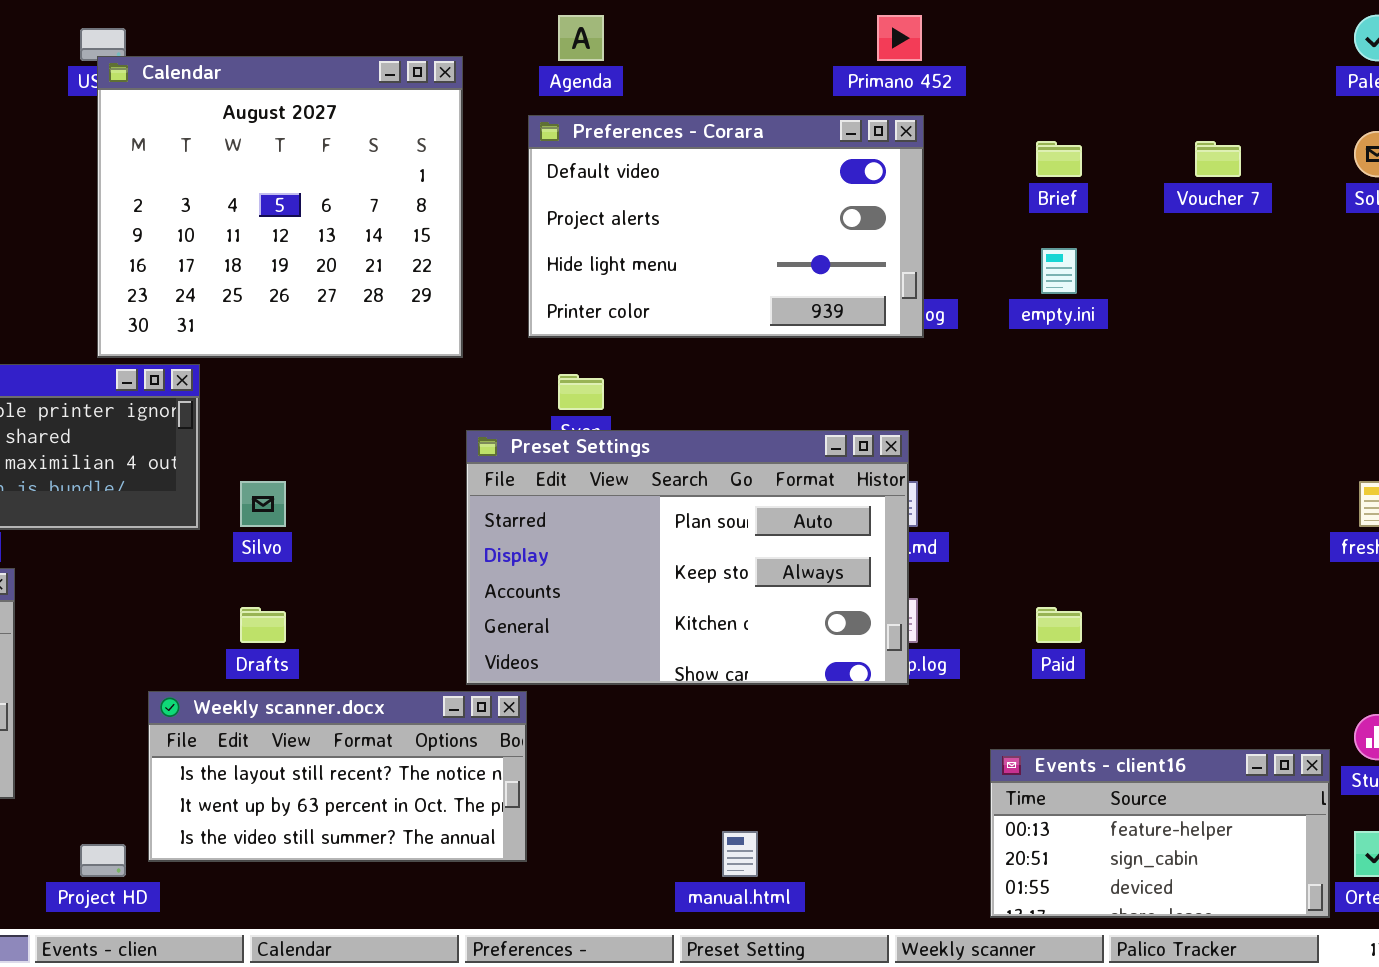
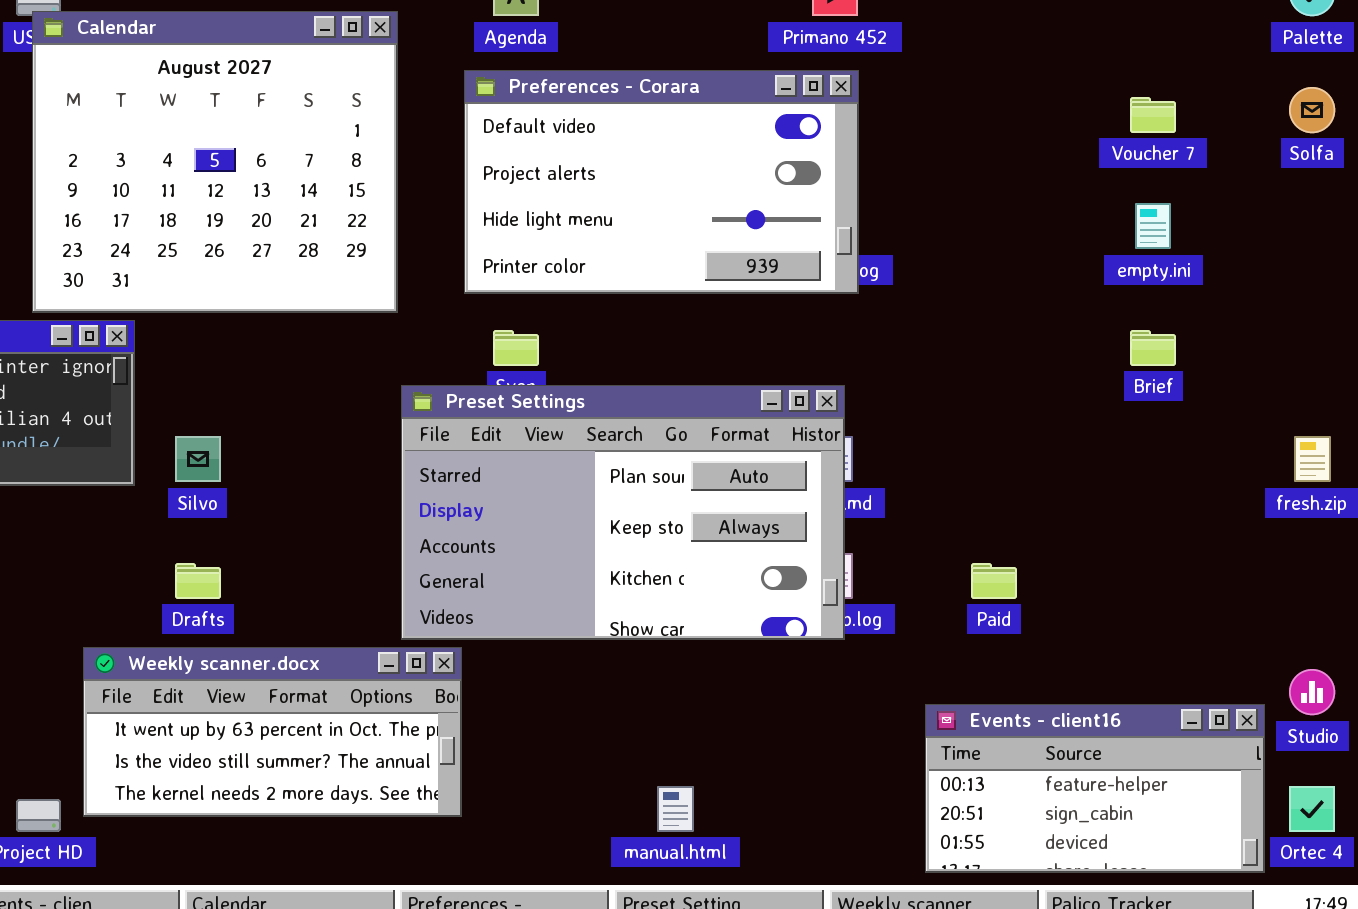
Brief: [1036,141,1082,177] -> [1130,330,1176,366], moved
empty.ini: [1041,248,1077,294] -> [1135,203,1171,249], moved
Weekly scanner.docx: [148,691,527,862] -> [83,647,462,817], scrolled down 1 row

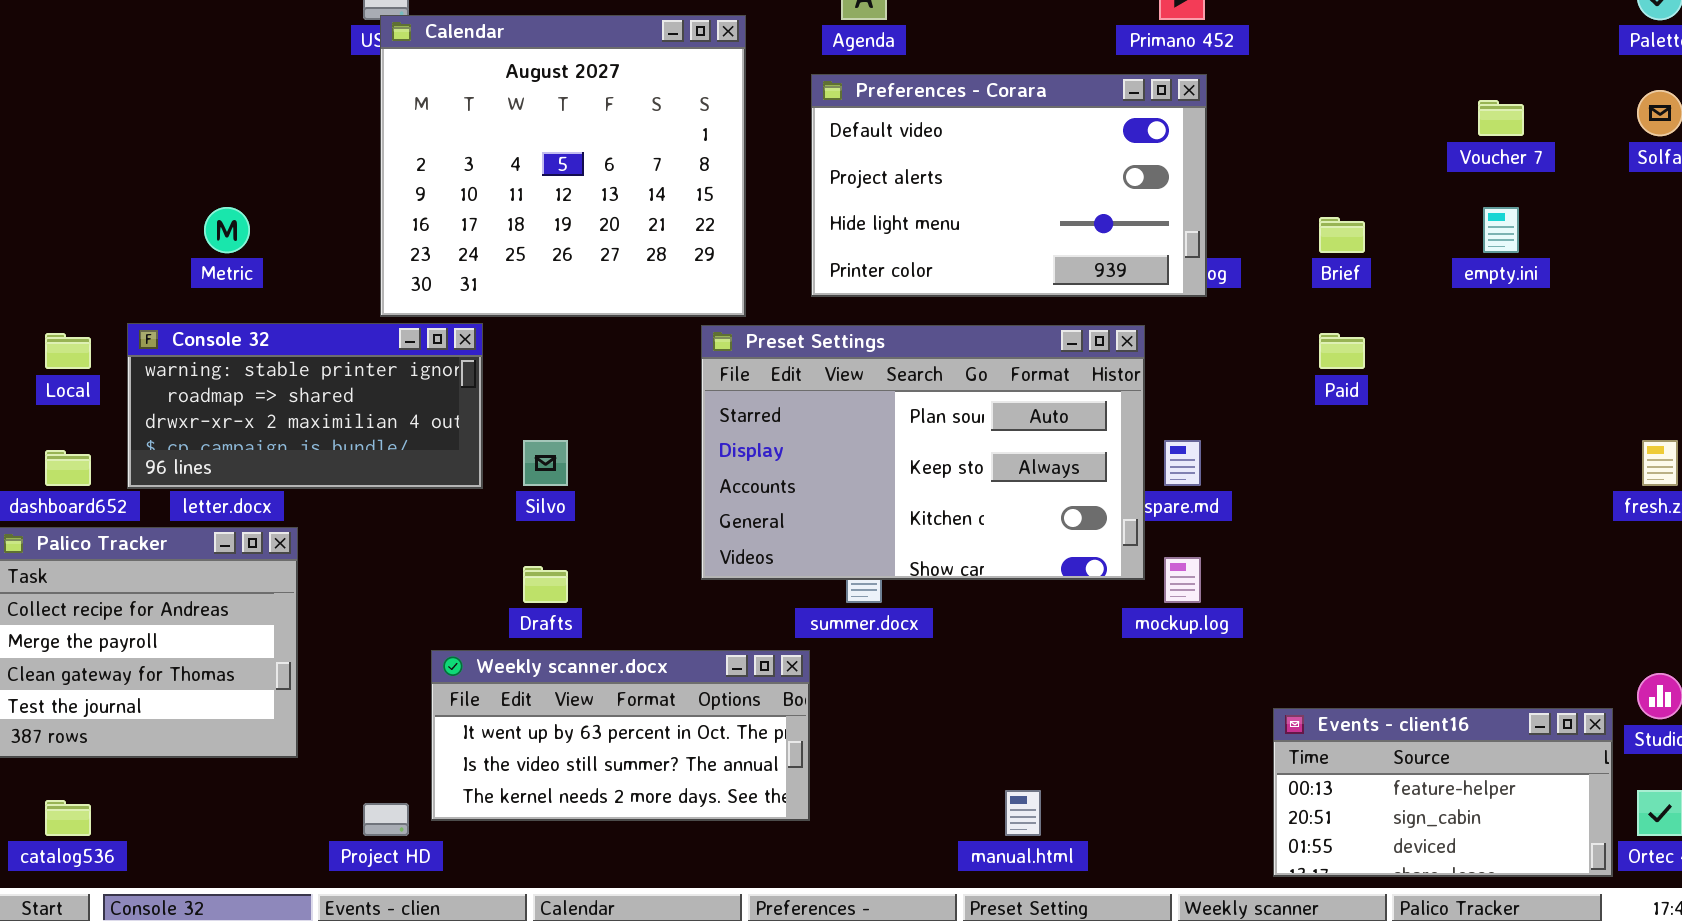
Brief: [1130,330,1176,366] -> [1319,217,1365,253], moved
Preset Settings: [401,385,845,640] -> [701,325,1145,580], moved
Paid: [971,563,1017,599] -> [1319,333,1365,369], moved

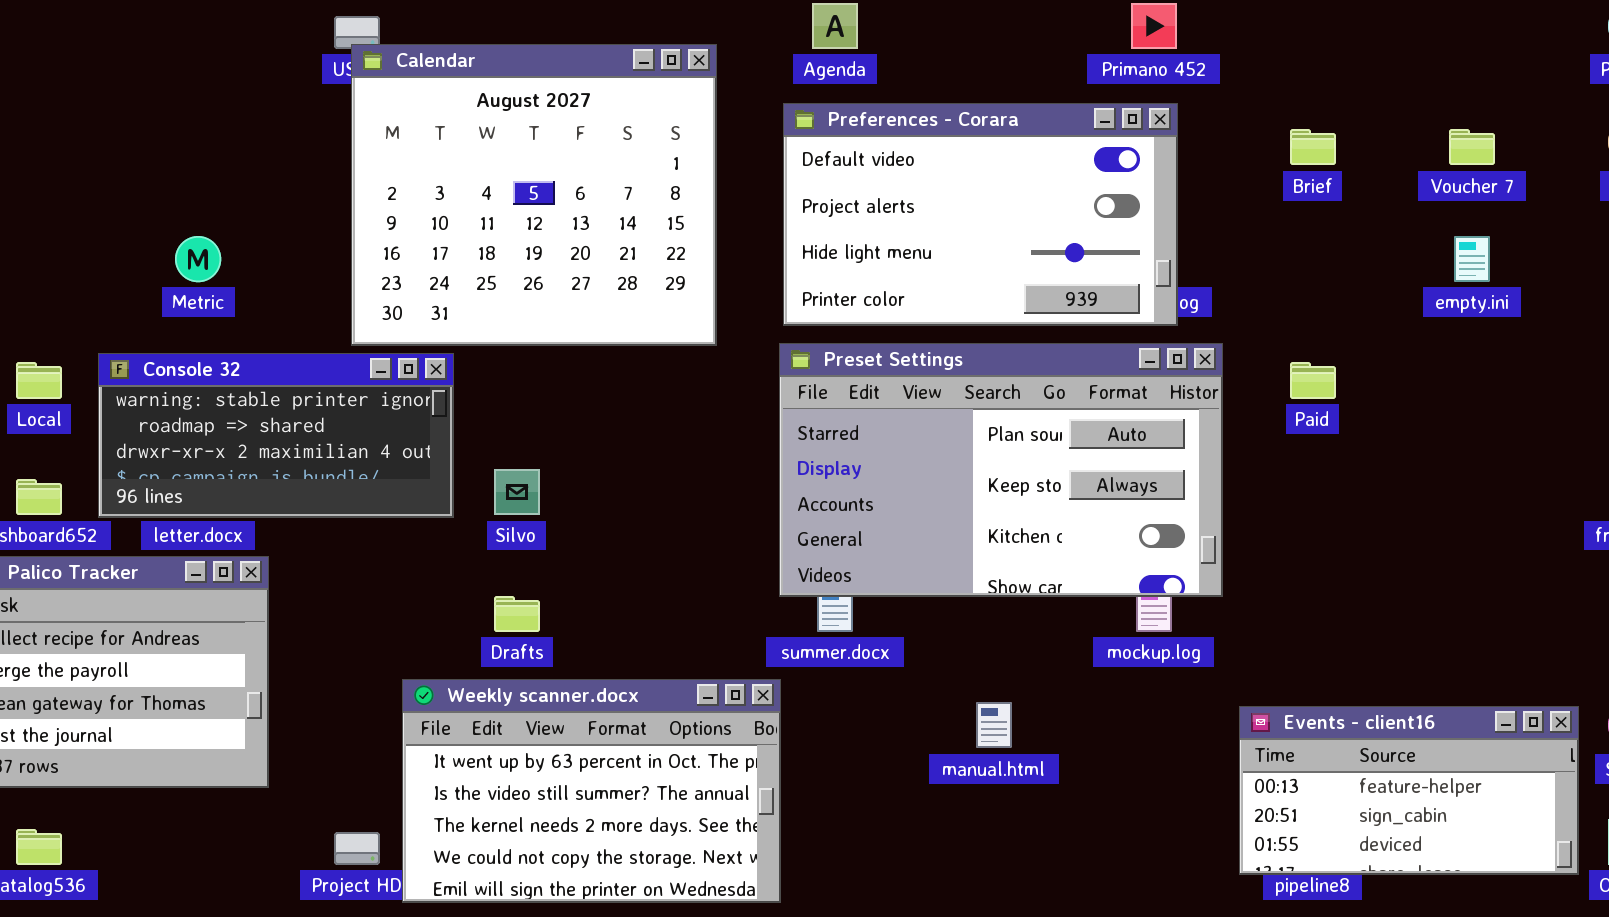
Brief: [1319,217,1365,253] -> [1290,129,1336,165], moved
Preset Settings: [701,325,1145,580] -> [779,343,1223,597], moved
Weekly scanner.docx: [431,650,810,821] -> [402,679,781,903], resized
Events - client16: [1273,708,1613,877] -> [1239,706,1579,875], moved
manual.html: [1005,790,1041,836] -> [976,702,1012,748], moved

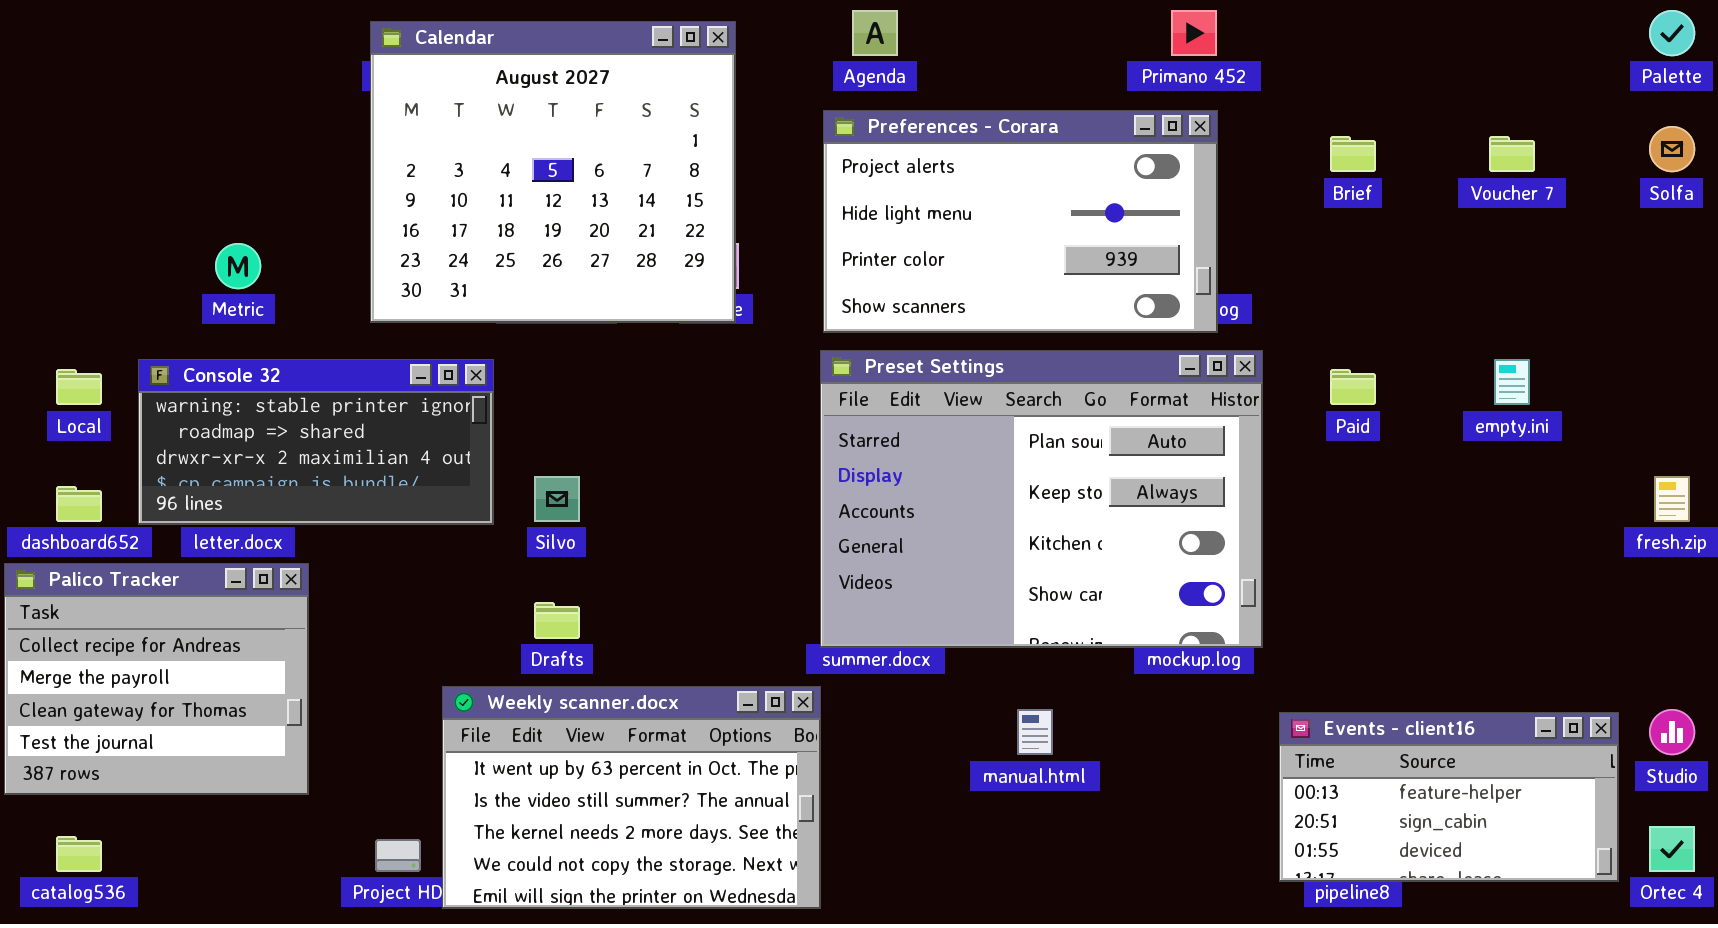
Calendar: [351,44,717,346] -> [370,21,736,323], moved
Preferences - Corara: [783,103,1178,326] -> [823,110,1218,333], scrolled down 1 row
empty.ini: [1454,236,1490,282] -> [1494,359,1530,405], moved
Preset Settings: [779,343,1223,597] -> [820,350,1263,648], resized

